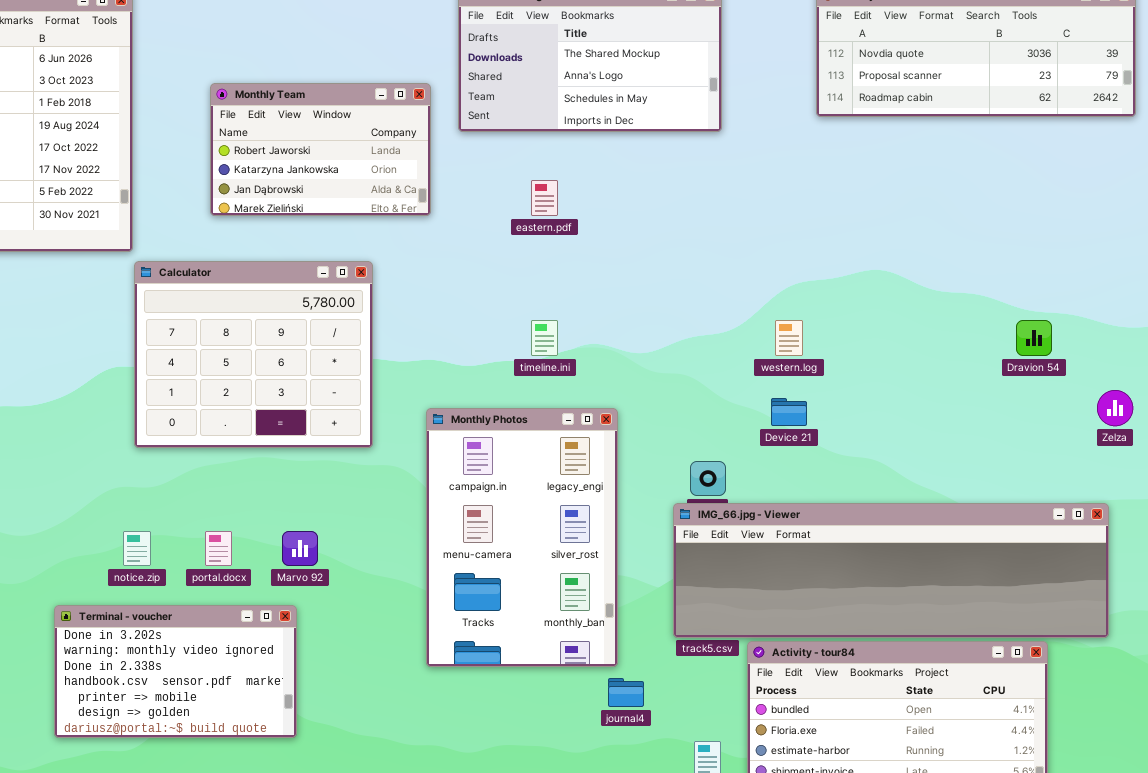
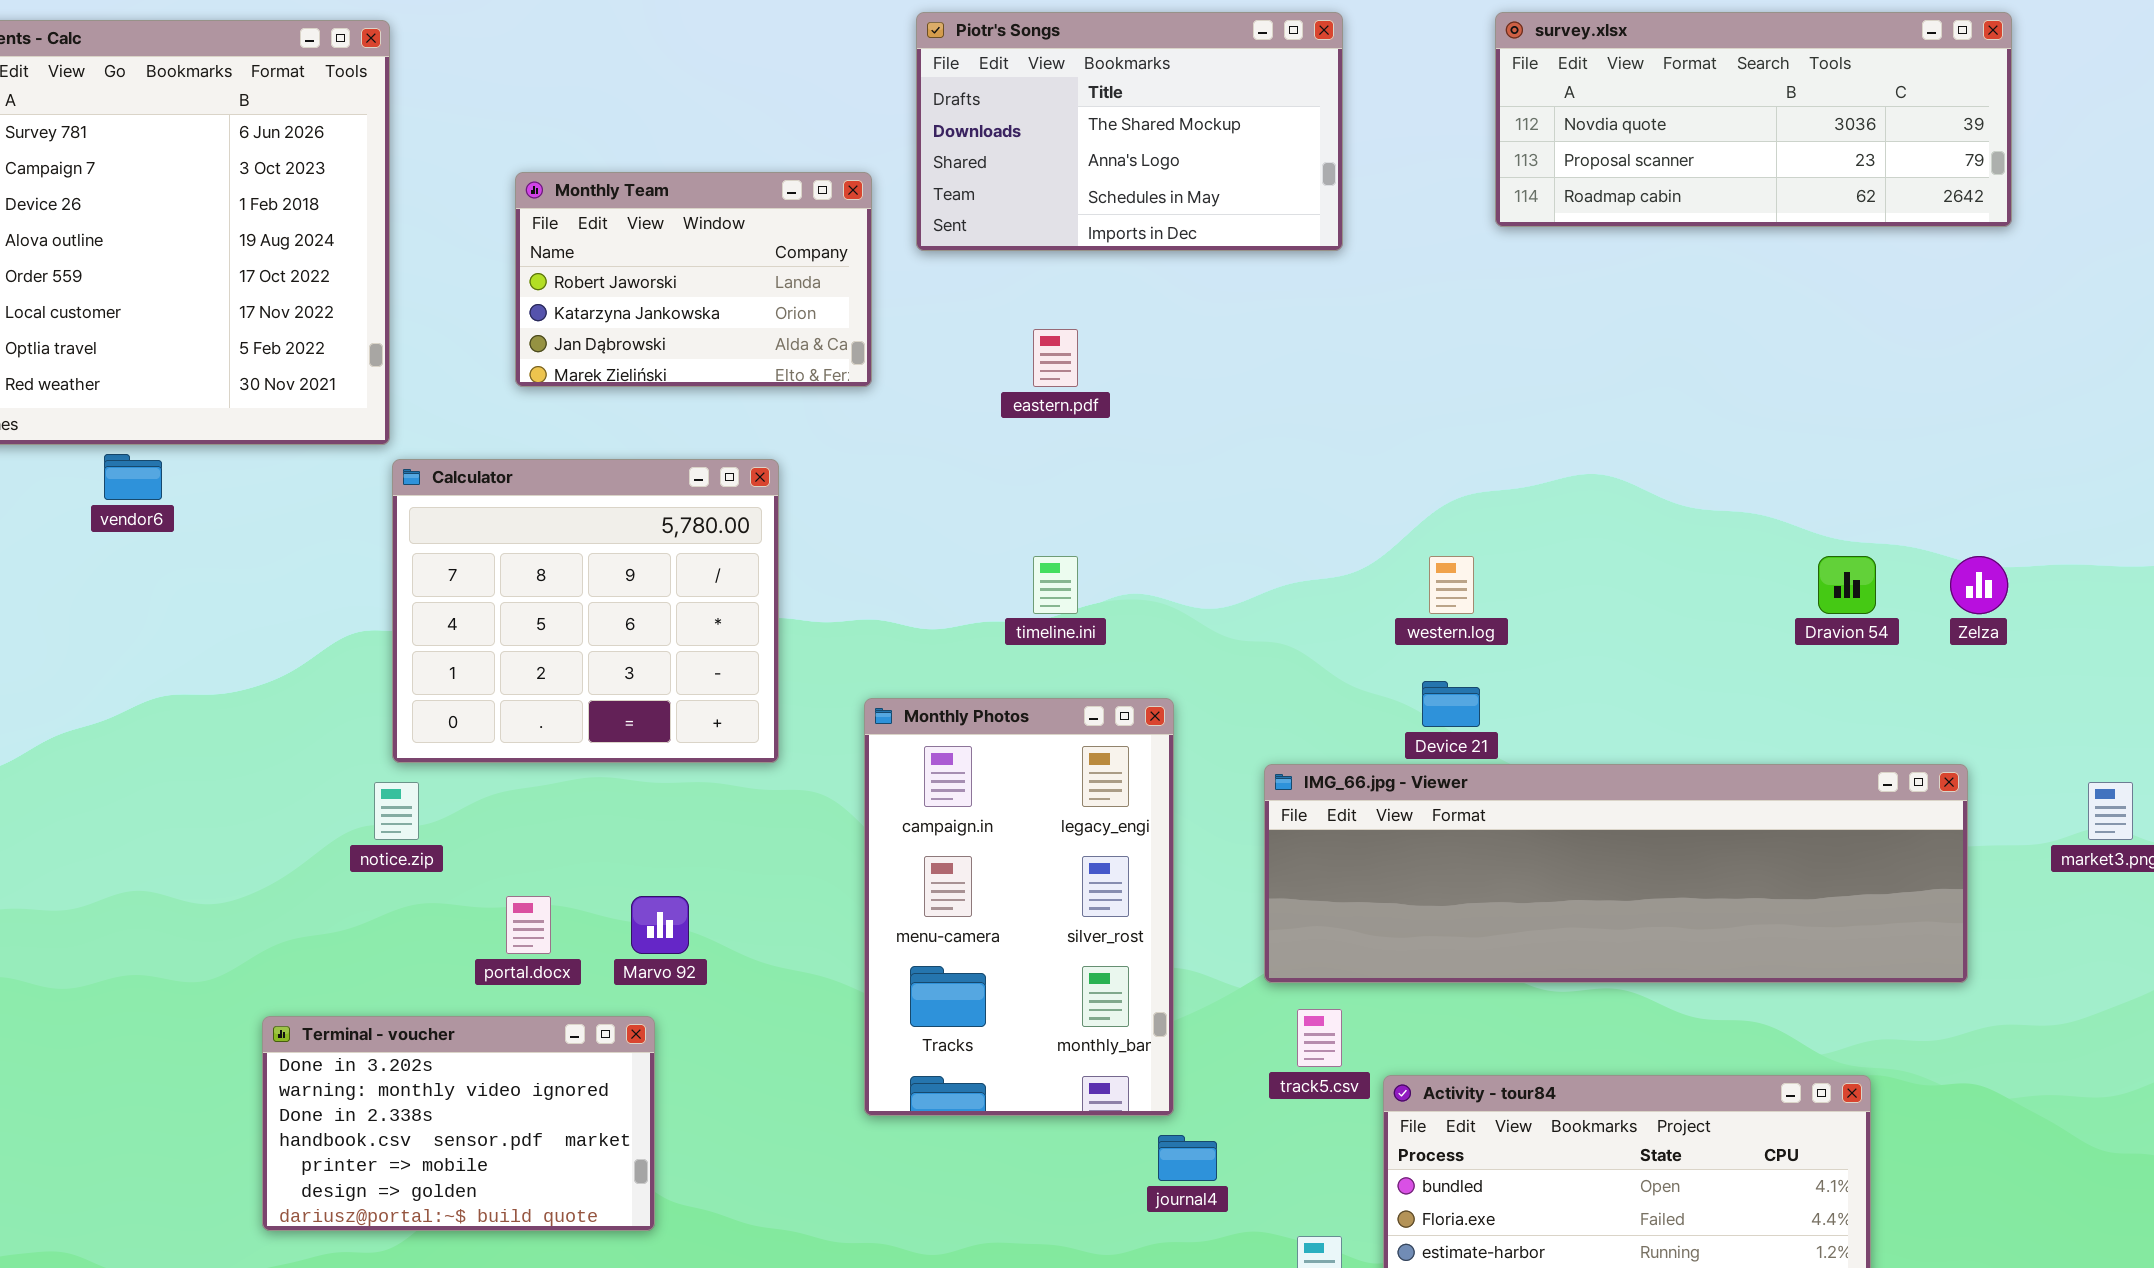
Zelza: [1097,390,1133,426] -> [1950,556,2008,614], moved
IMG_66.jpg - Viewer: [673,503,1109,638] -> [1264,764,1968,983], moved
notice.zip: [123,531,151,566] -> [374,782,419,840], moved

